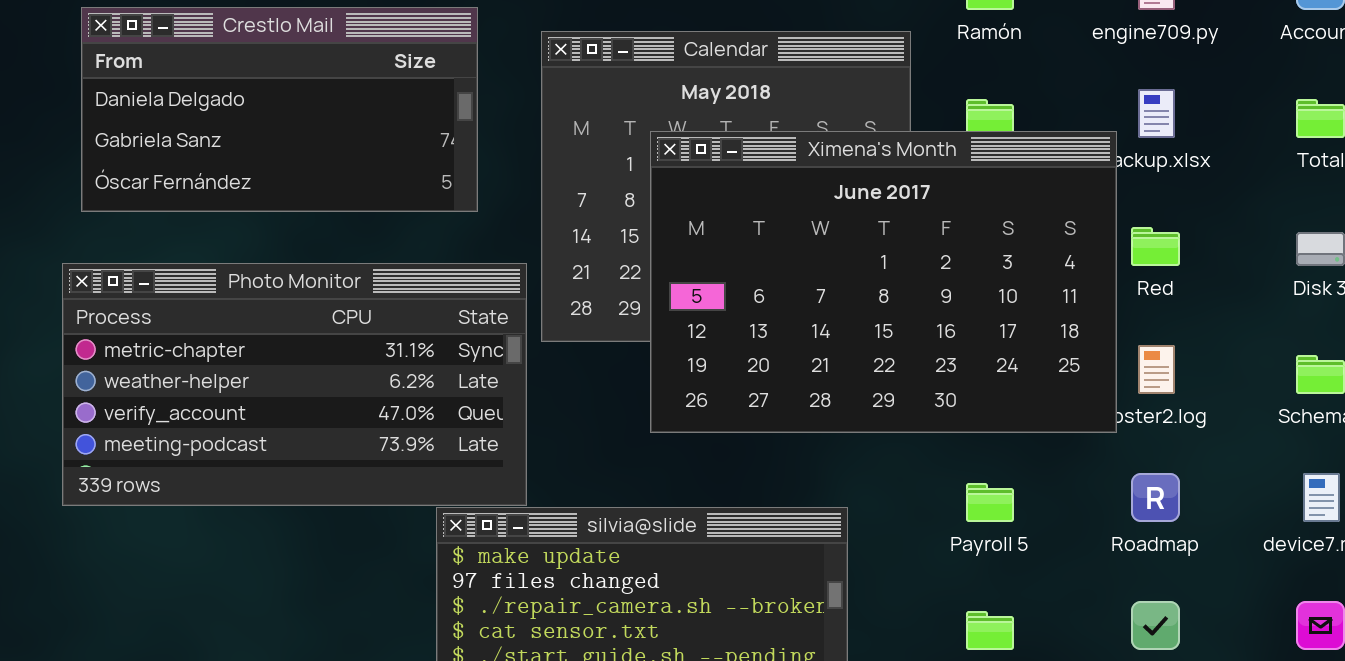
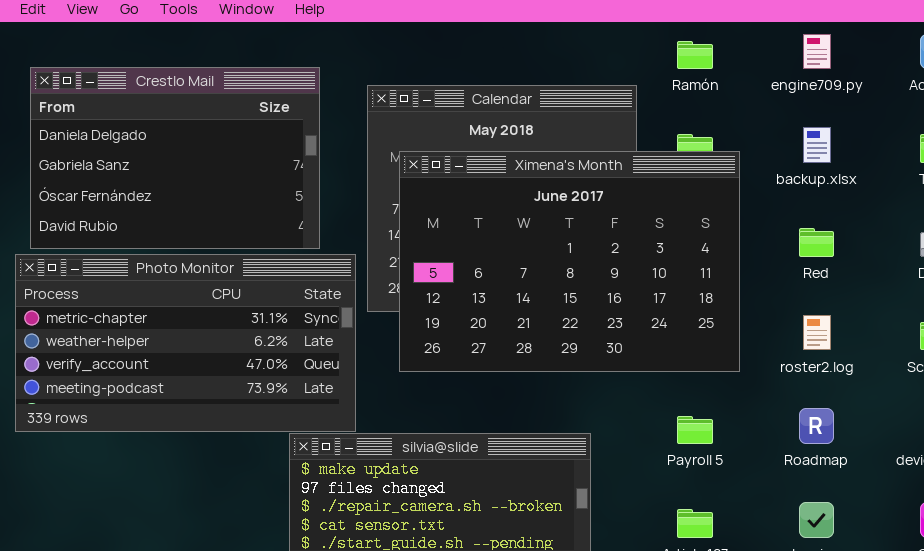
Crestlo Mail: [81,7,478,212] -> [30,67,320,249], resized
Ximena's Month: [650,131,1117,433] -> [399,151,740,372], moved

